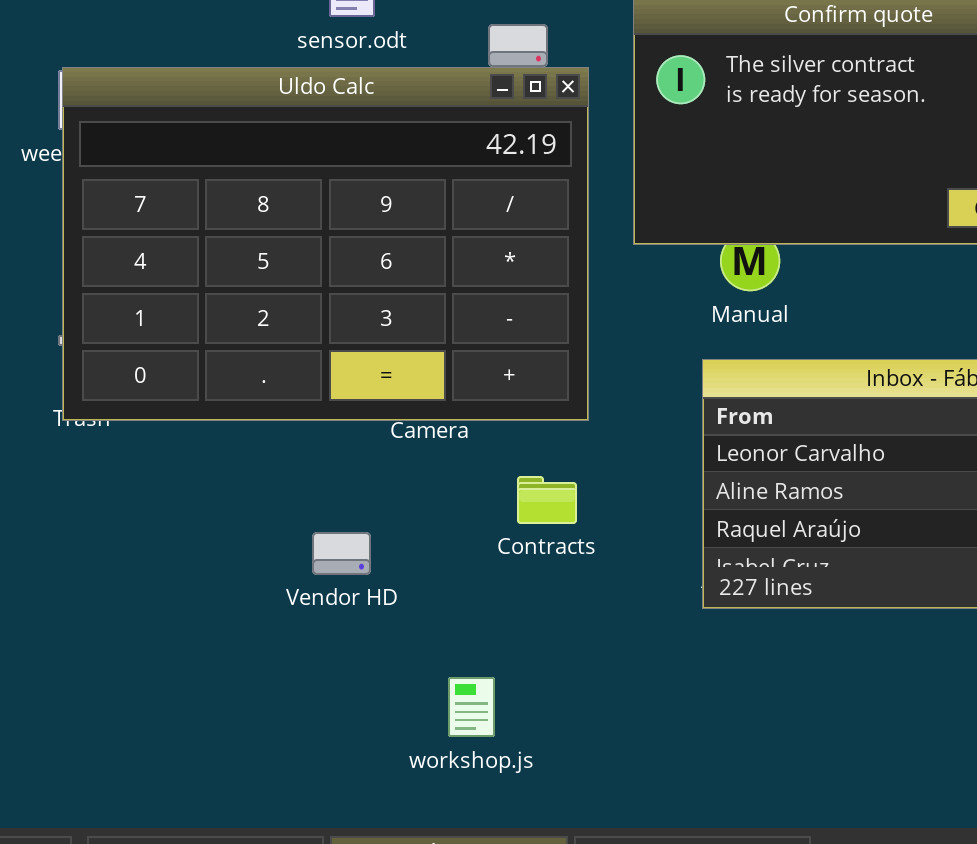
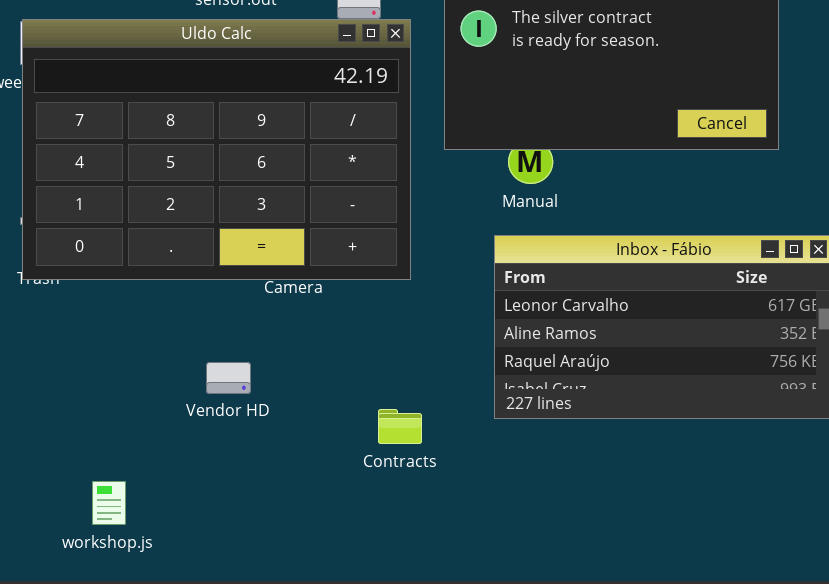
Contracts: [517,476,577,524] -> [378,409,422,444], moved
workshop.js: [448,677,495,737] -> [92,481,126,525], moved

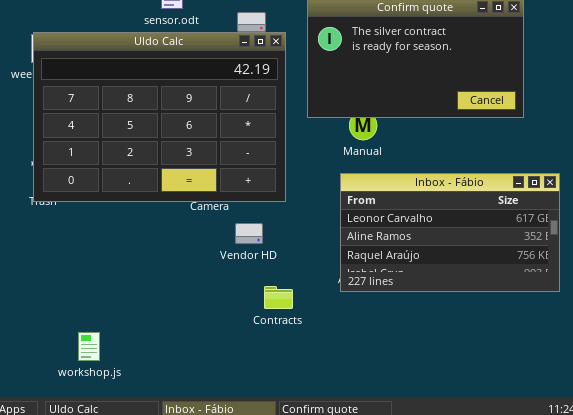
Vendor HD: [206,362,251,394] -> [235,223,263,244], moved

